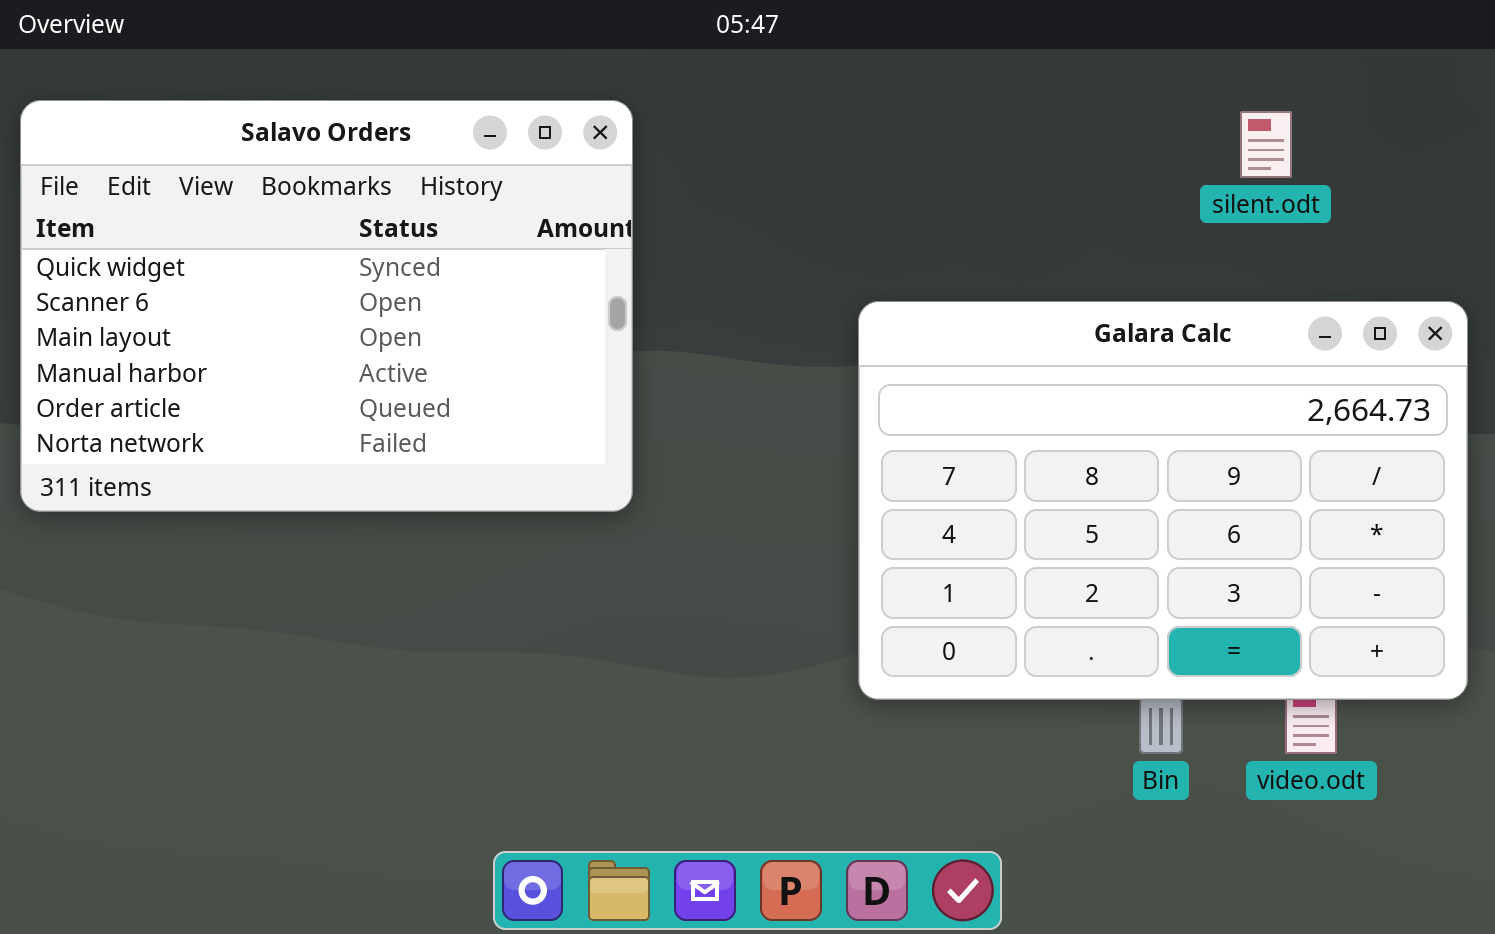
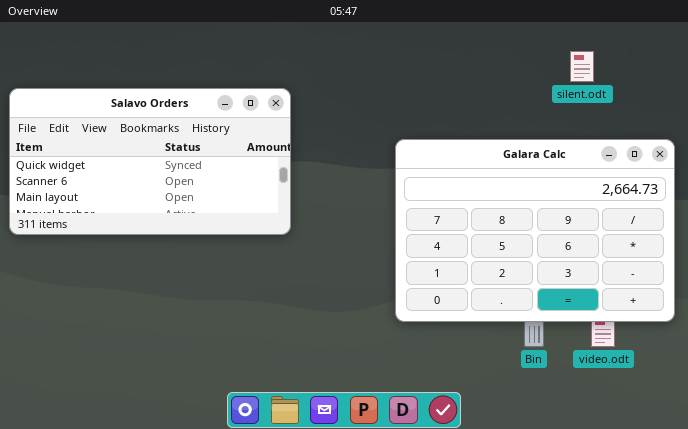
Salavo Orders: [20,100,633,512] -> [9,88,291,235], resized

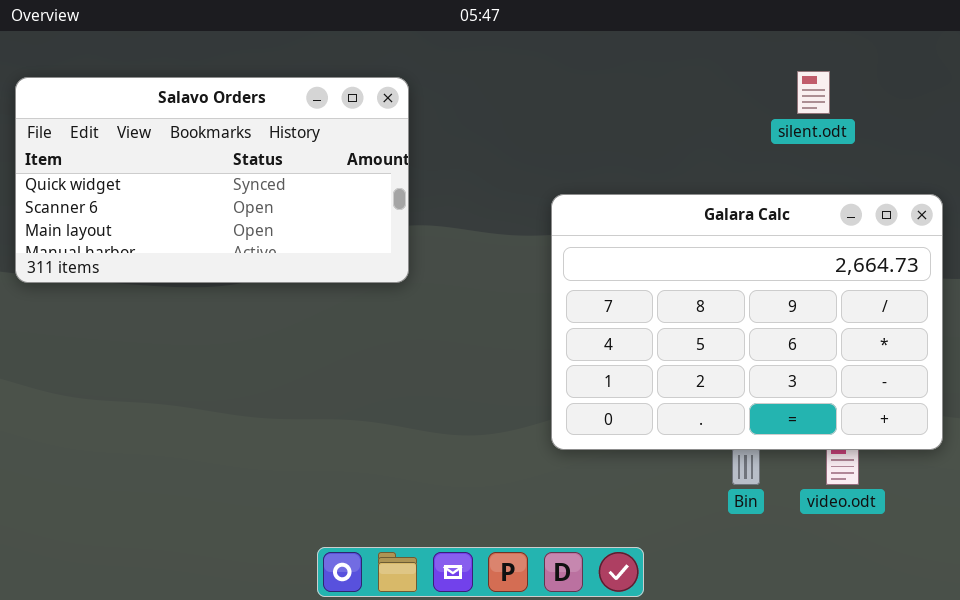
Salavo Orders: [9,88,291,235] -> [15,77,409,283], moved

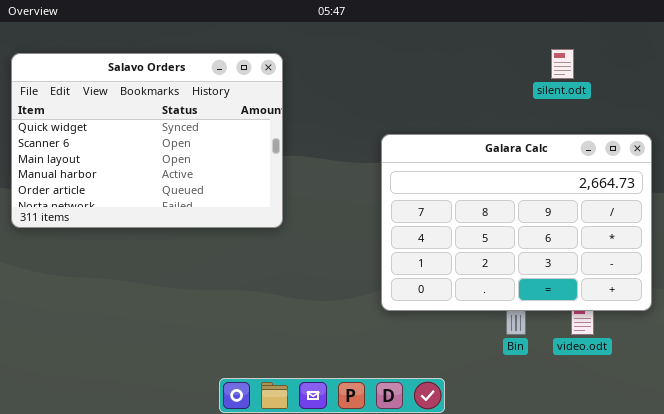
Salavo Orders: [15,77,409,283] -> [11,53,283,228], resized

